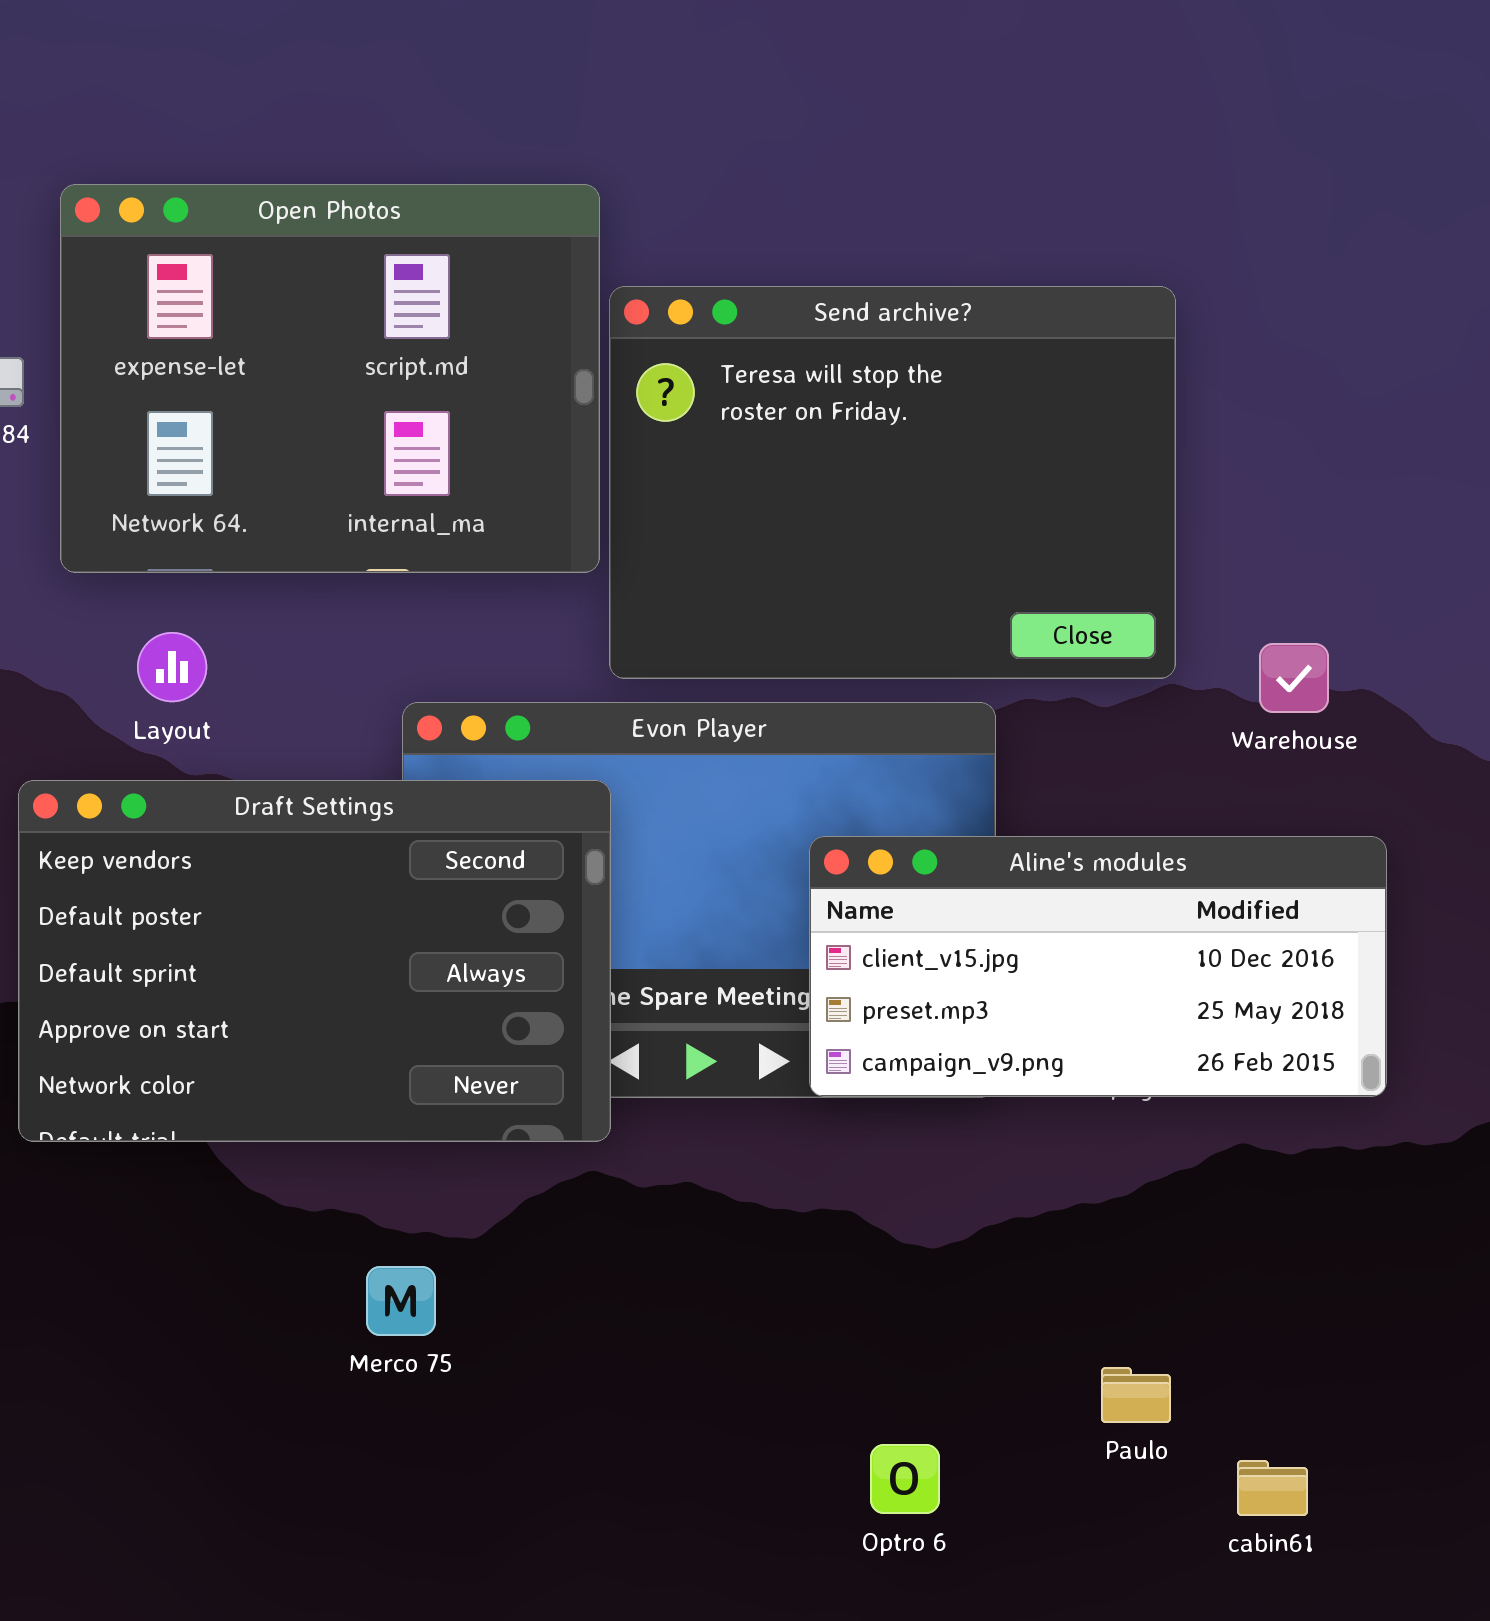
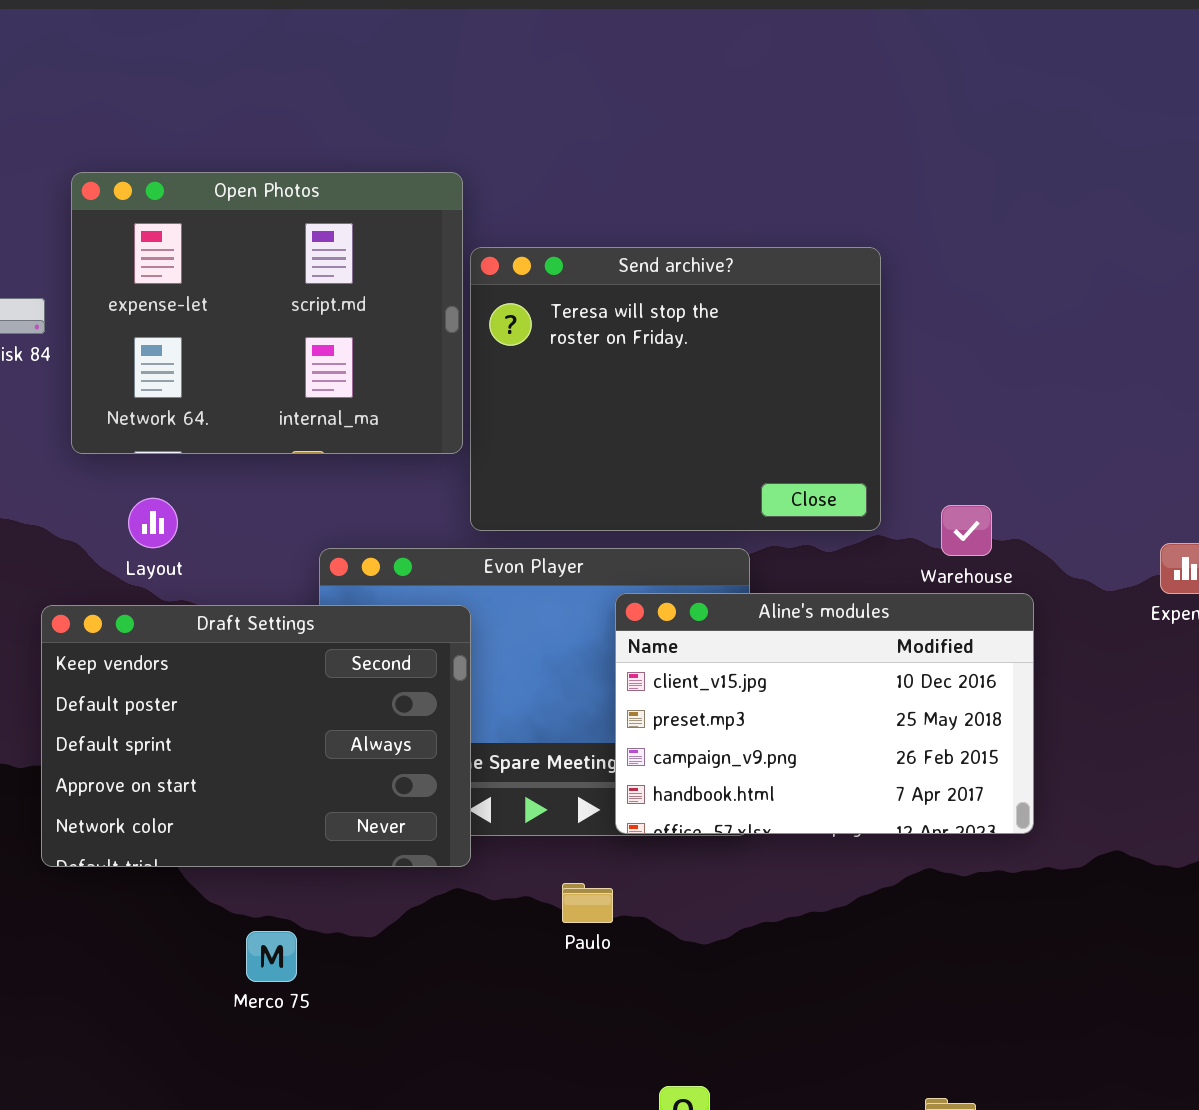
Aline's modules: [809,836,1387,1097] -> [615,593,1034,834], resized
Merco 75: [366,1266,436,1336] -> [246,931,297,982], moved
Paulo: [1101,1367,1171,1423] -> [562,883,613,923], moved

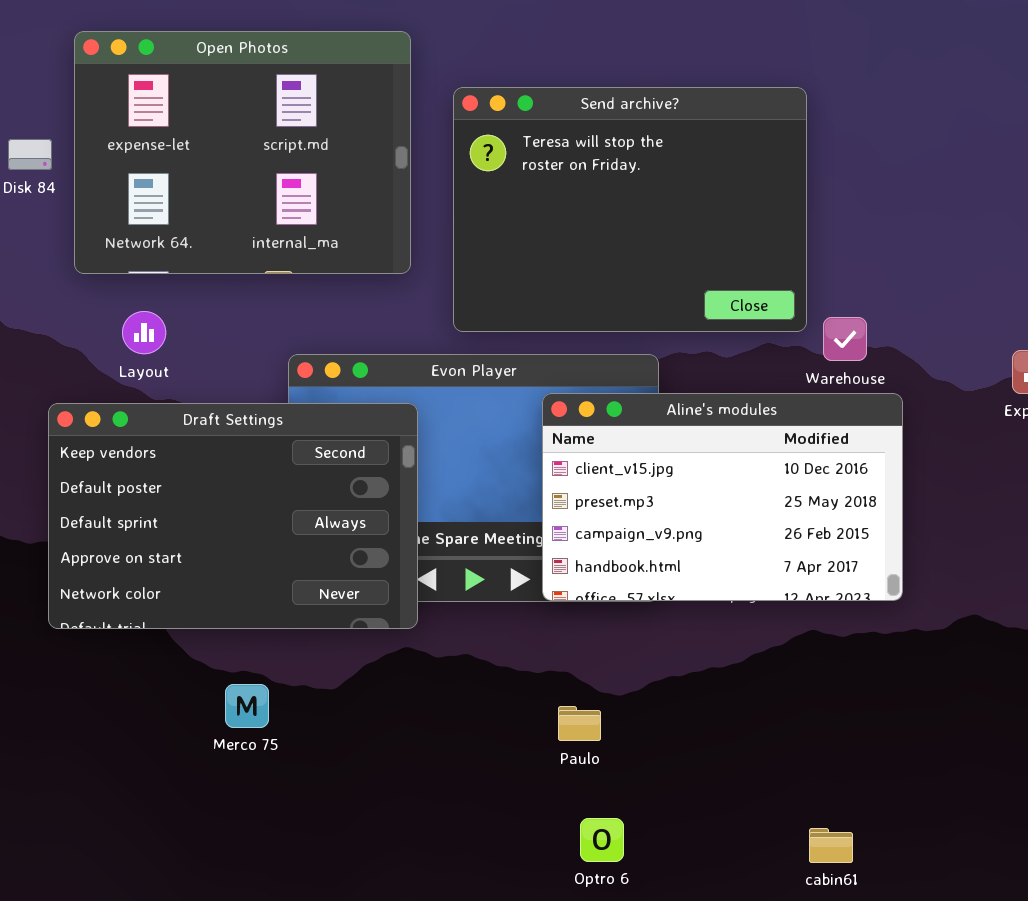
Send archive?: [470,247,881,531] -> [453,87,807,332], moved
Paulo: [562,883,613,923] -> [558,706,601,741], moved

